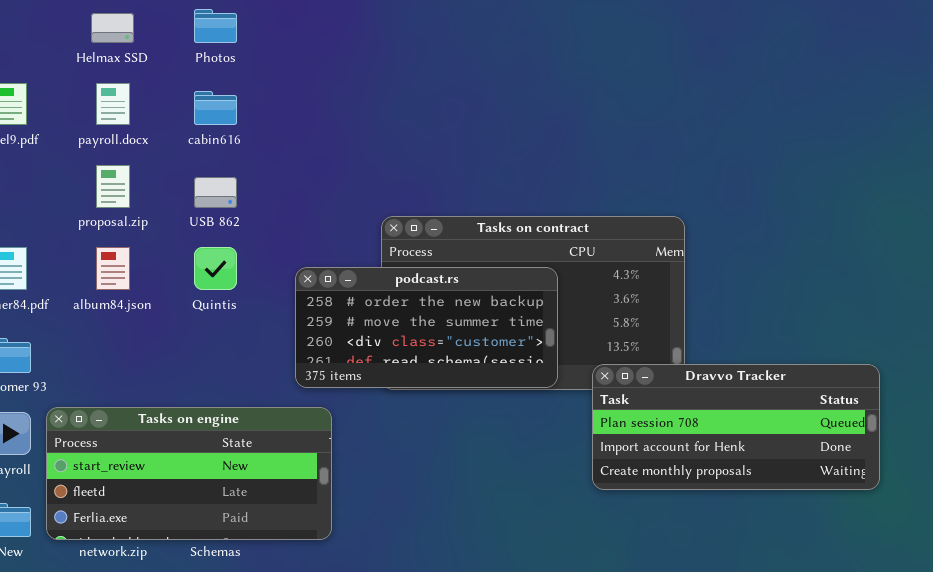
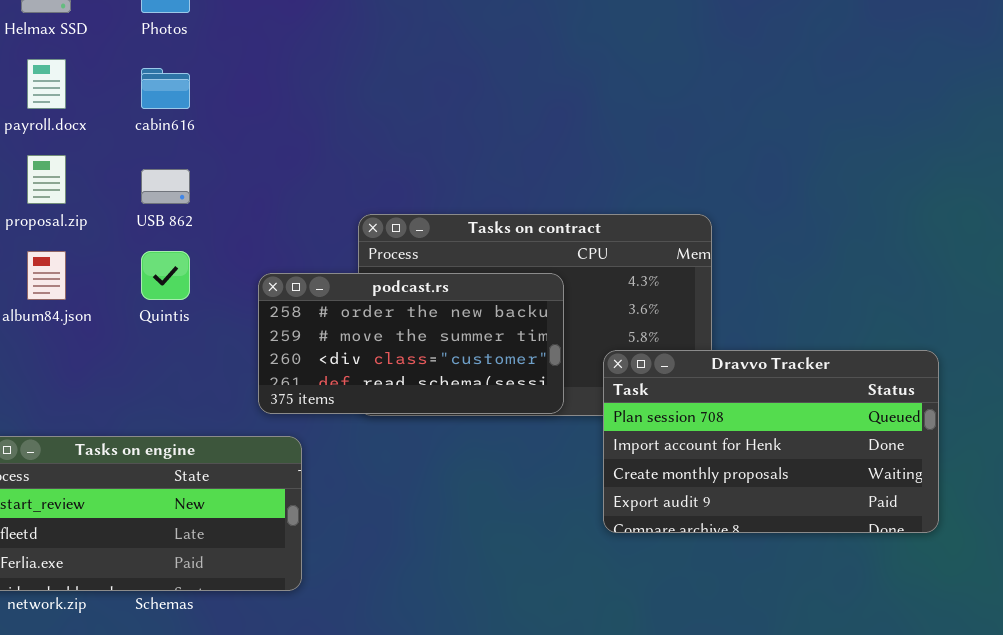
Dravvo Tracker: [592,364,880,490] -> [603,350,939,533], resized

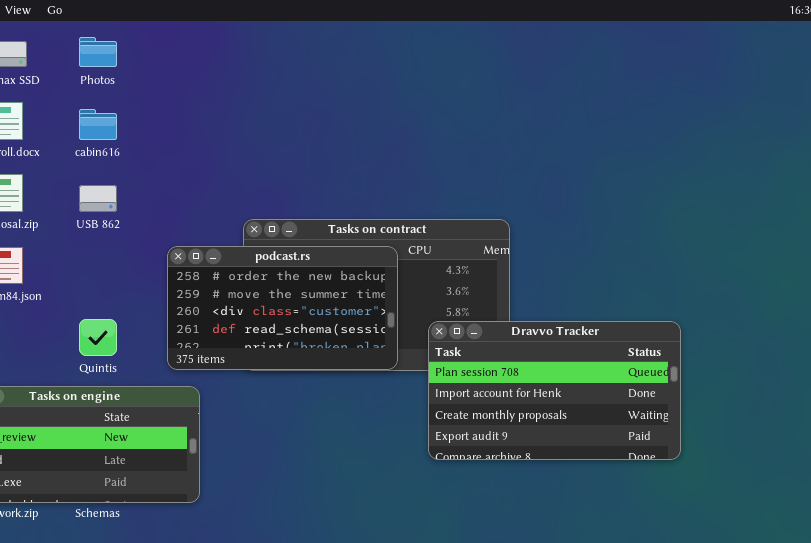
Quintis: [141,251,190,300] -> [79,319,117,356], moved
podcast.rs: [258,273,564,414] -> [167,246,398,370], resized

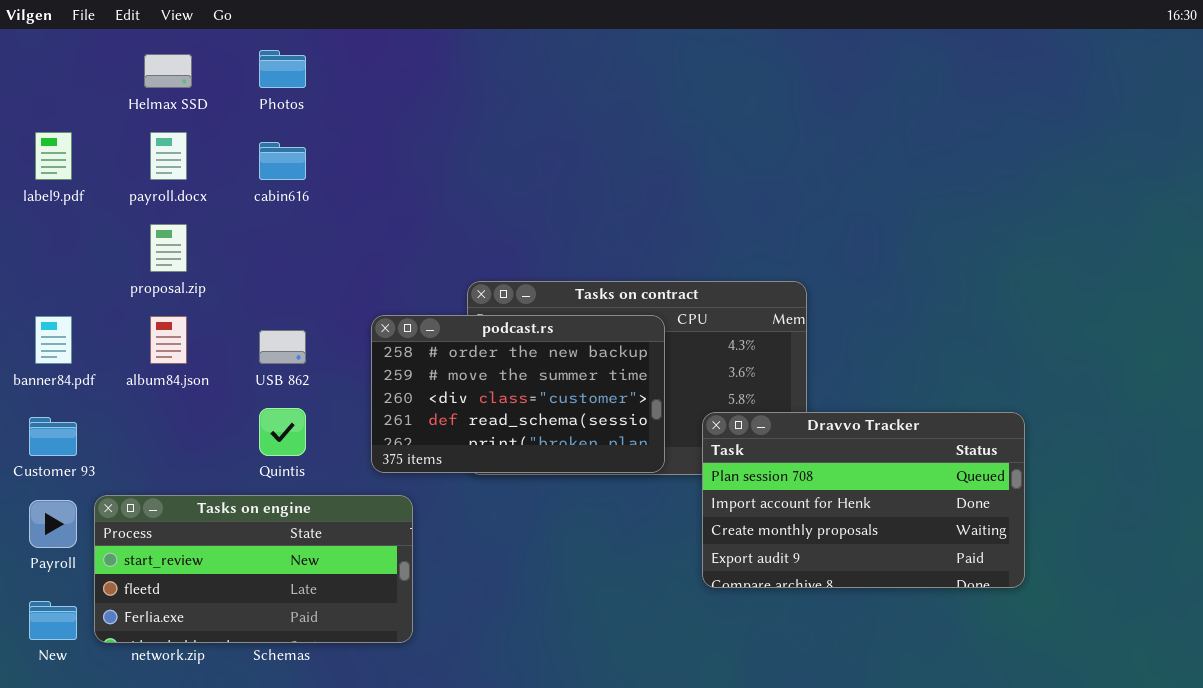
USB 862: [79,185,117,212] -> [259,330,306,364], moved

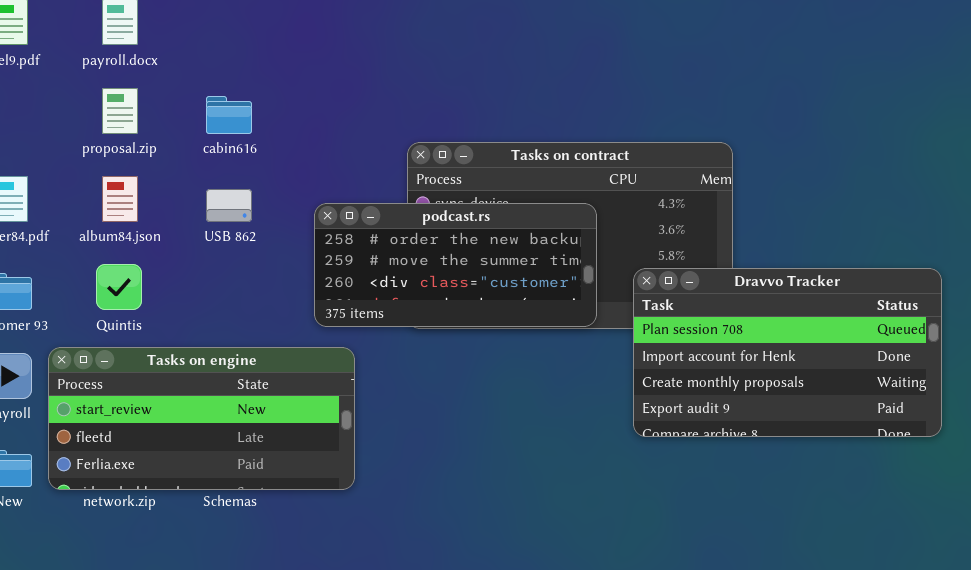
cabin616: [259,142,306,180] -> [206,96,252,134], moved
podcast.rs: [371,315,665,473] -> [314,203,597,327], resized
Quintis: [259,408,306,456] -> [96,264,142,310], moved

